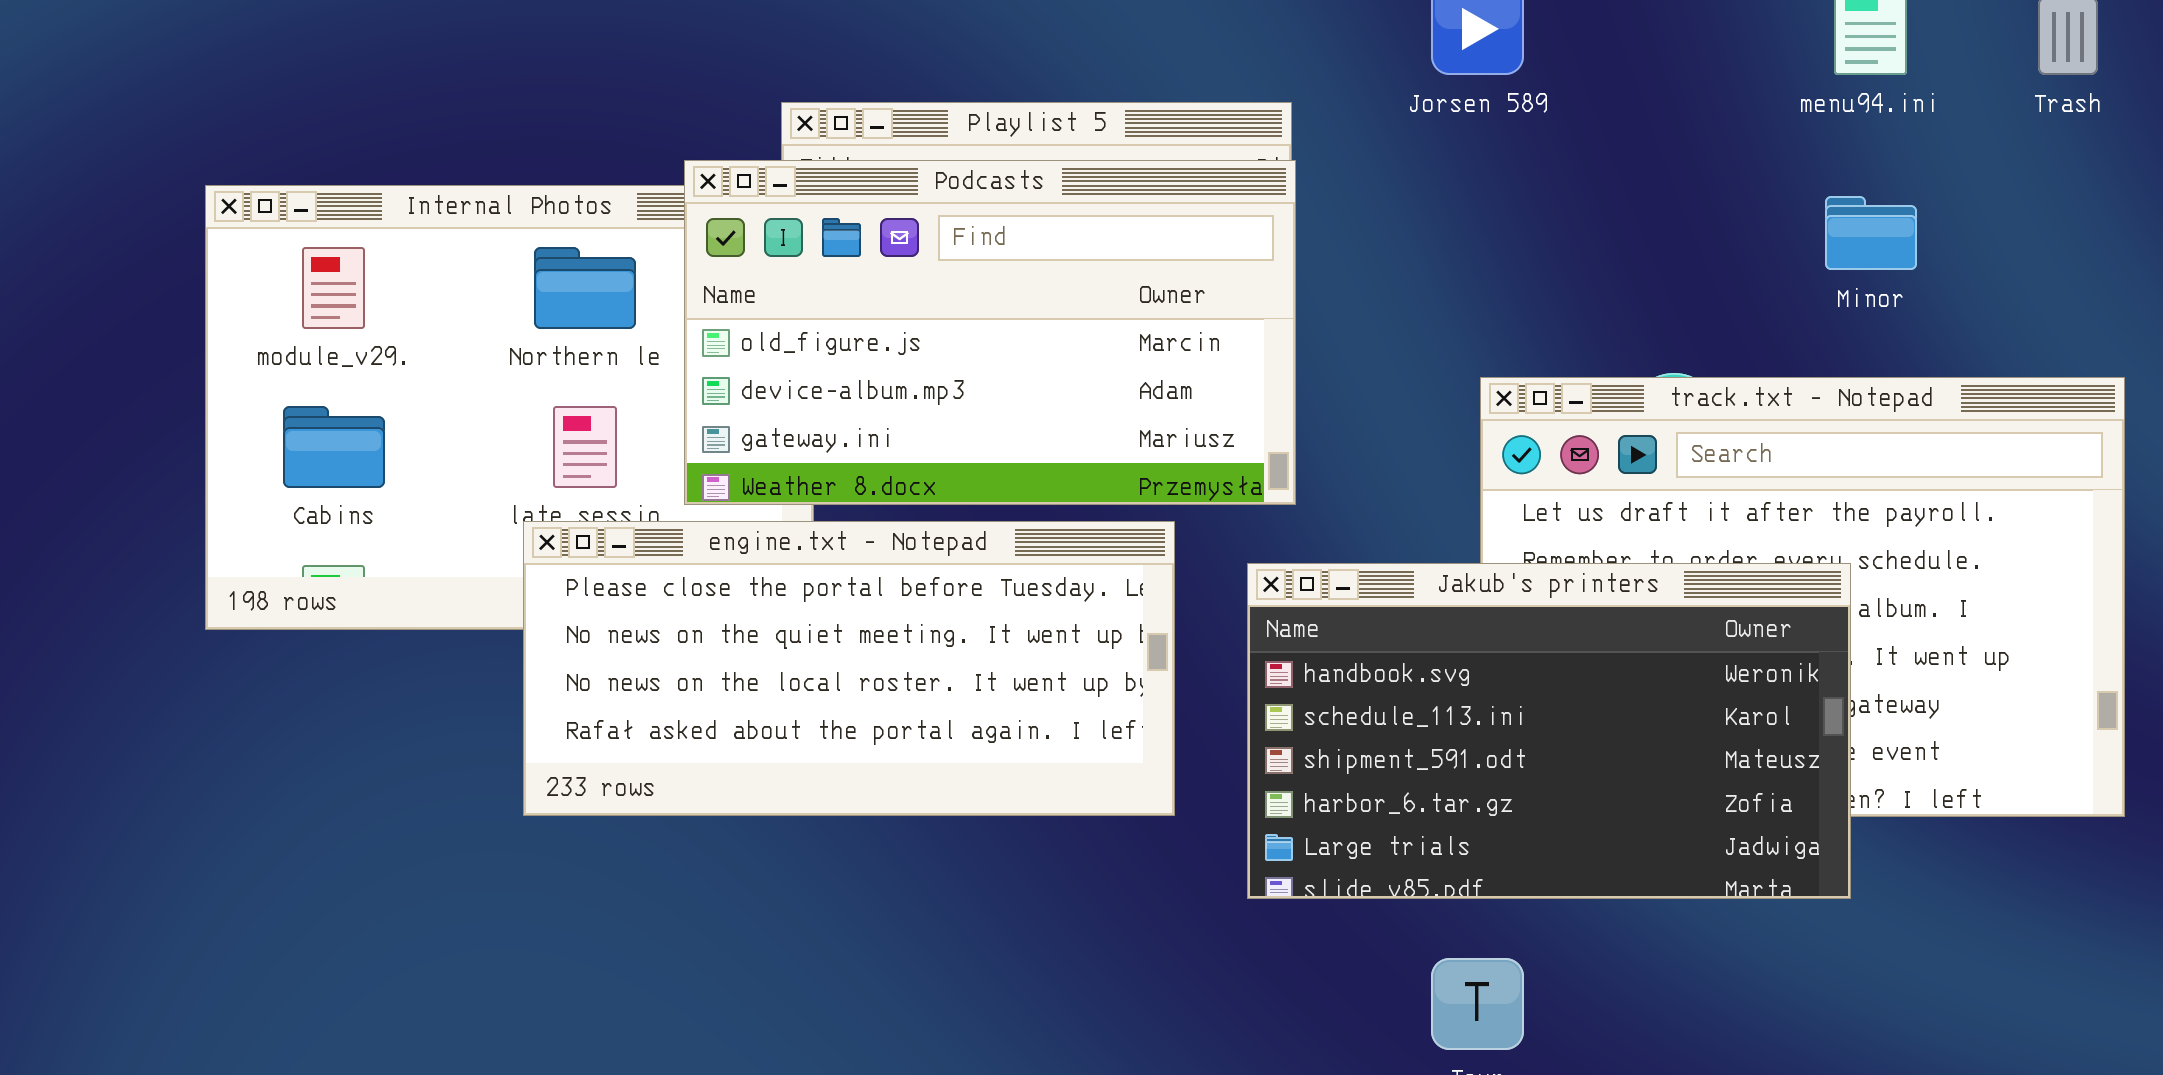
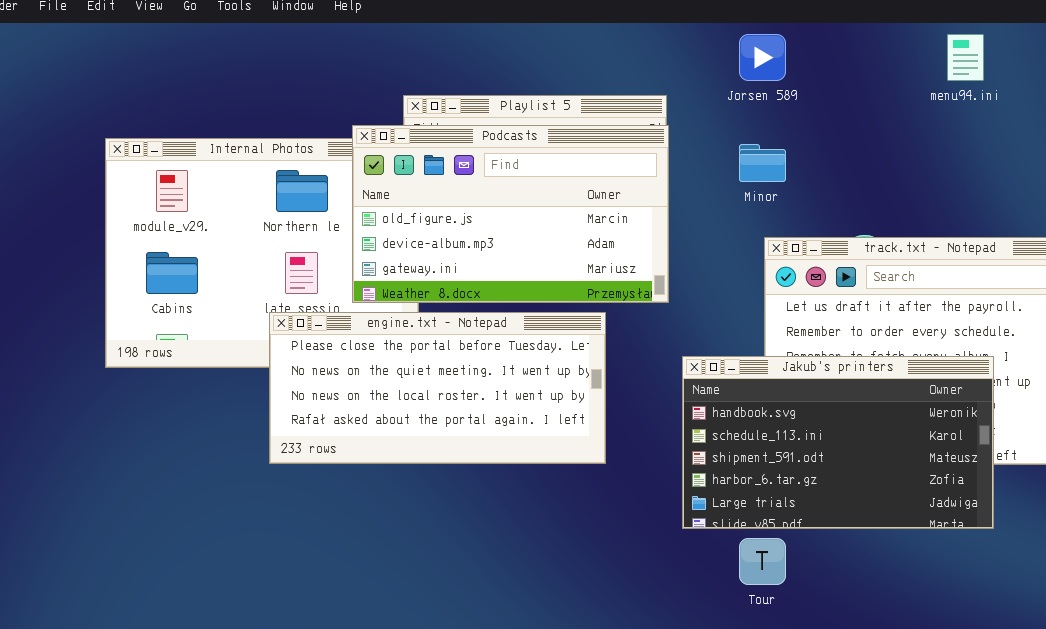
Minor: [1825,196,1917,270] -> [739,144,786,182], moved
Jakub's printers: [1247,563,1851,899] -> [682,356,994,529], moved

